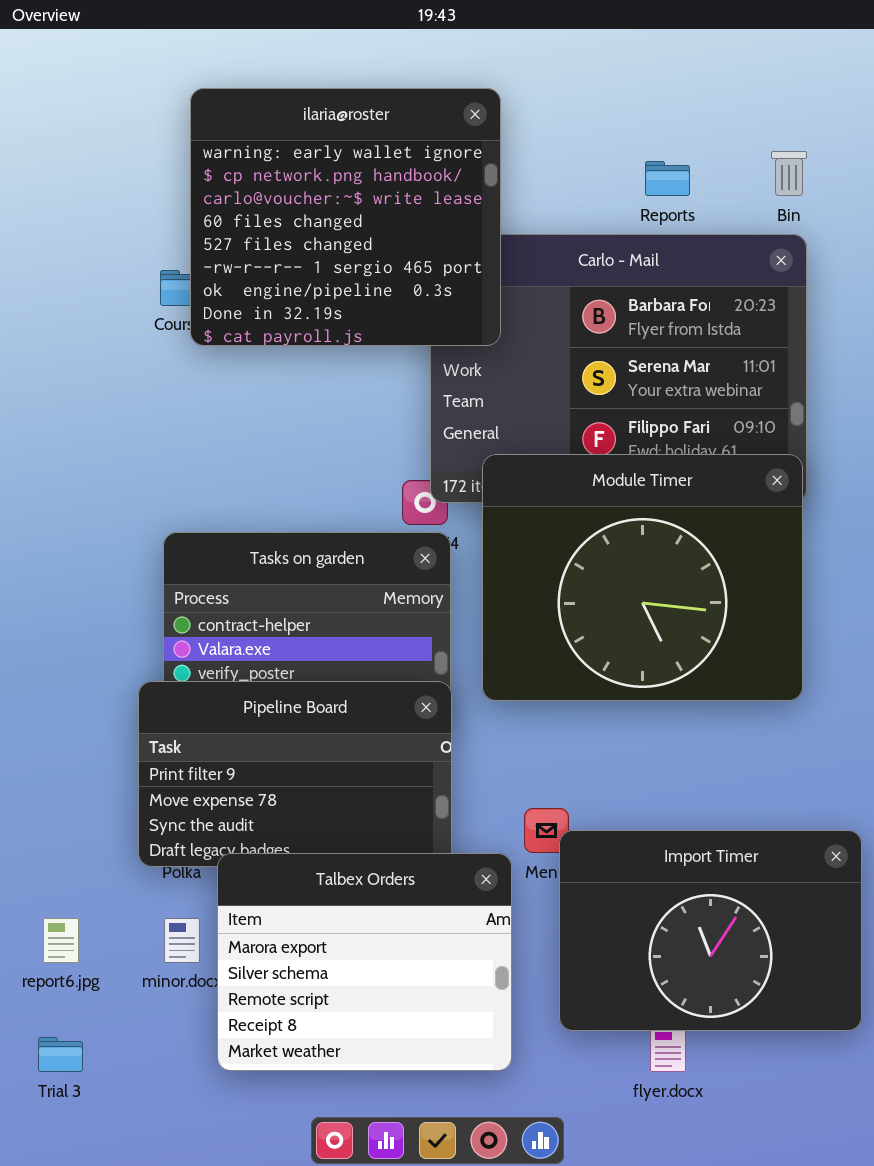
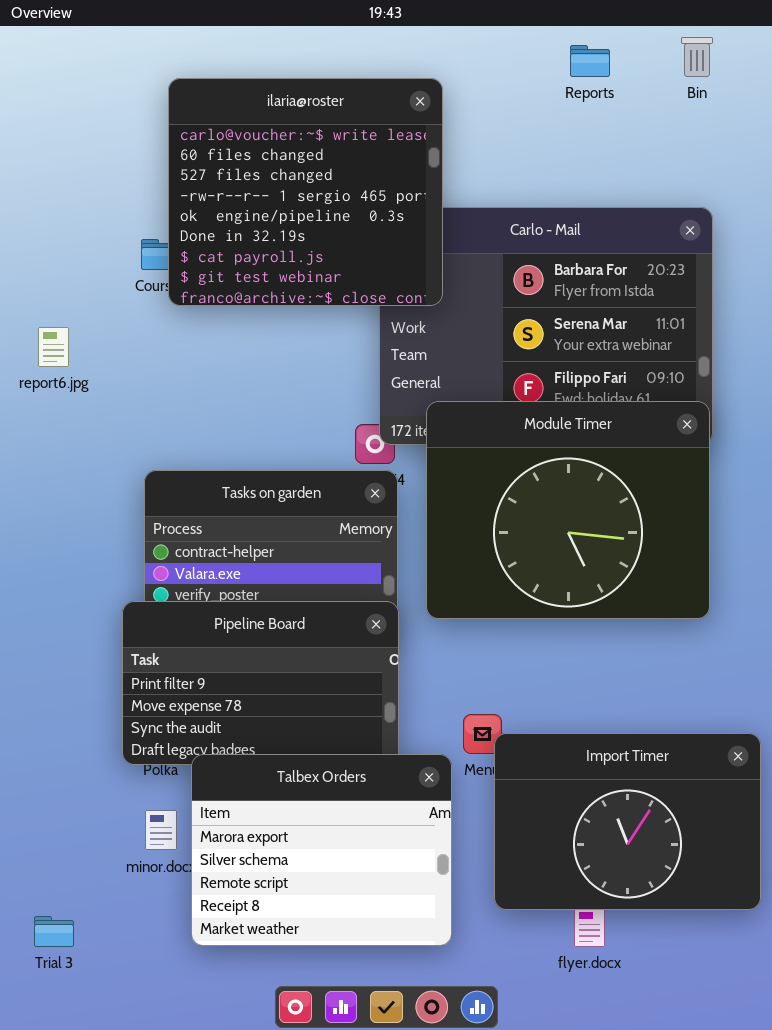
ilaria@roster: [190,88,501,346] -> [168,78,443,306], scrolled down 2 rows
Bin: [771,151,807,196] -> [681,37,713,77], moved
Reports: [645,161,690,196] -> [570,45,610,77], moved
report6.jpg: [43,918,79,963] -> [38,327,69,367], moved

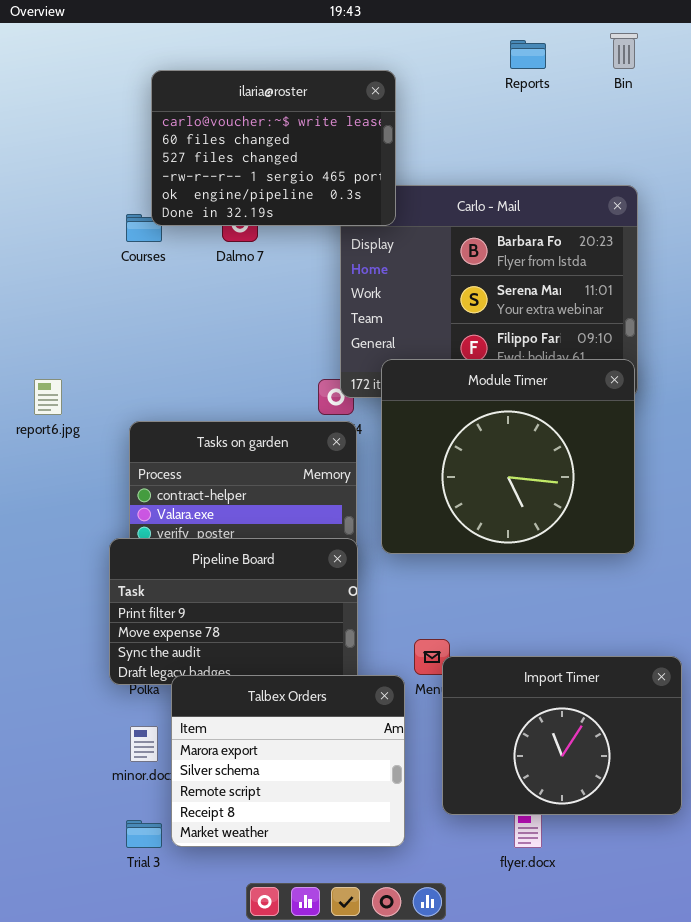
ilaria@roster: [168,78,443,306] -> [151,70,396,226], resized
report6.jpg: [38,327,69,367] -> [34,379,62,415], moved
Trial 3: [34,916,74,947] -> [126,820,162,848], moved

